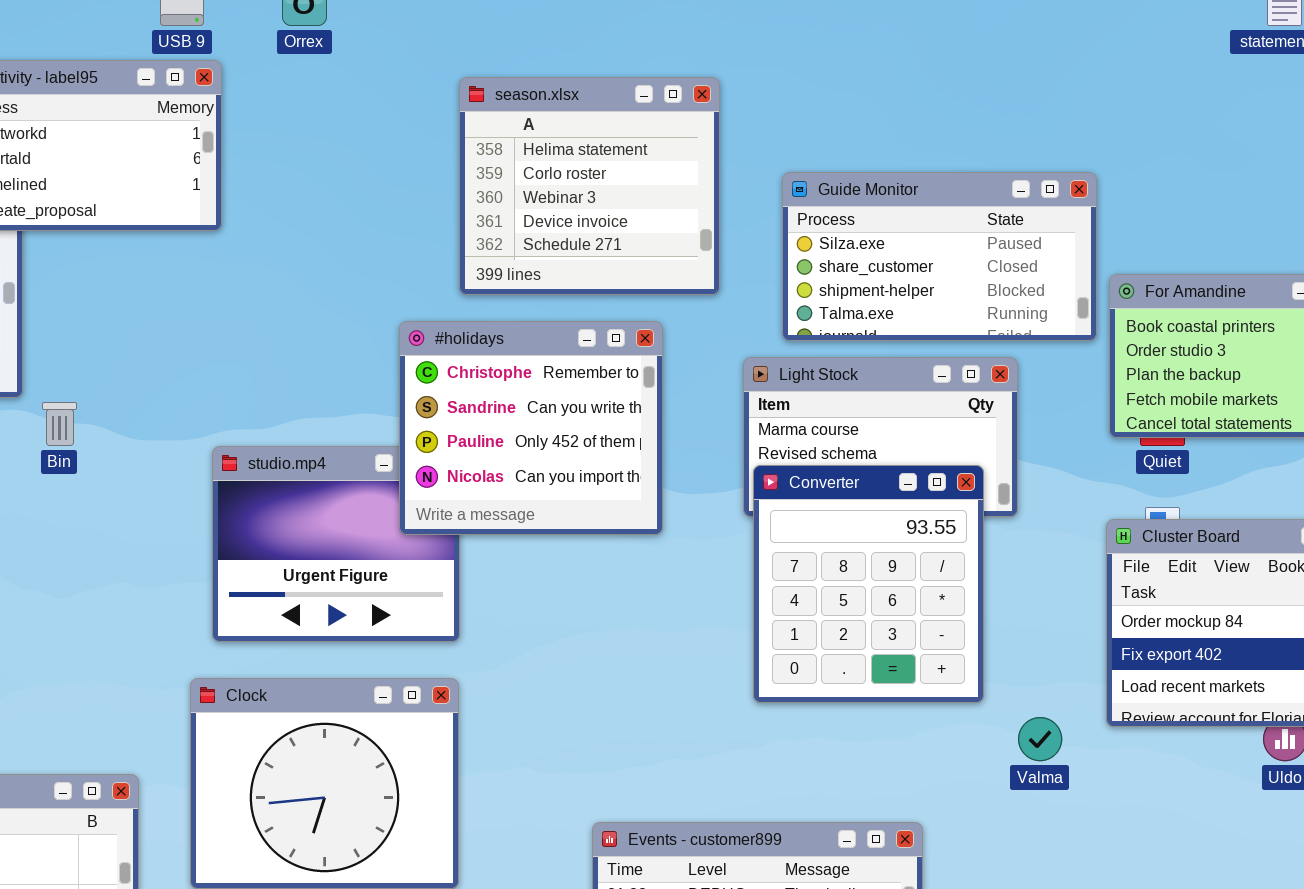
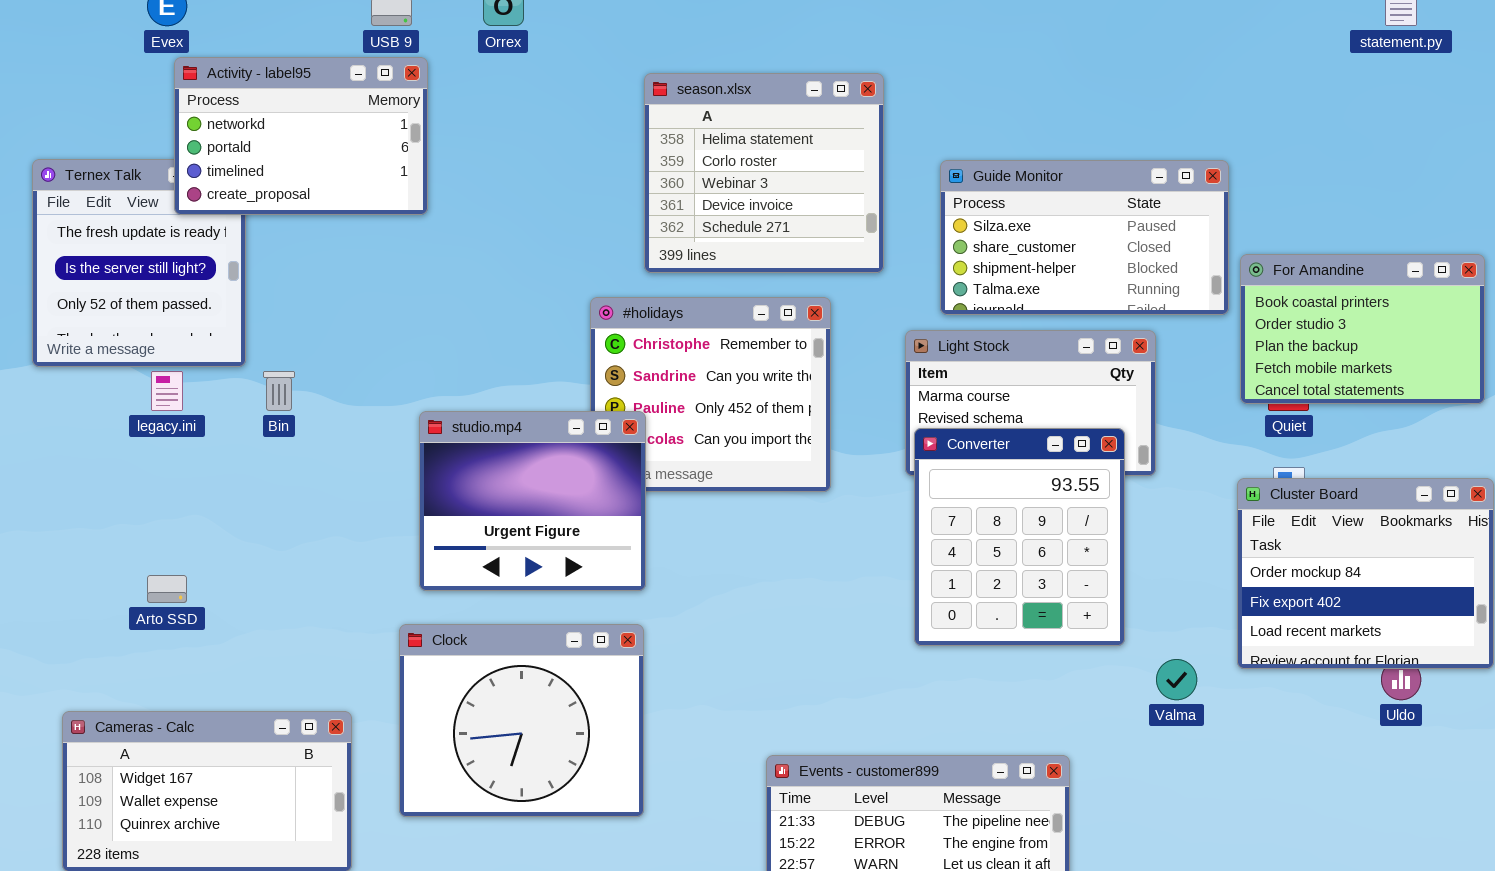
studio.mp4: [212,446,460,642] -> [419,411,646,591], raised

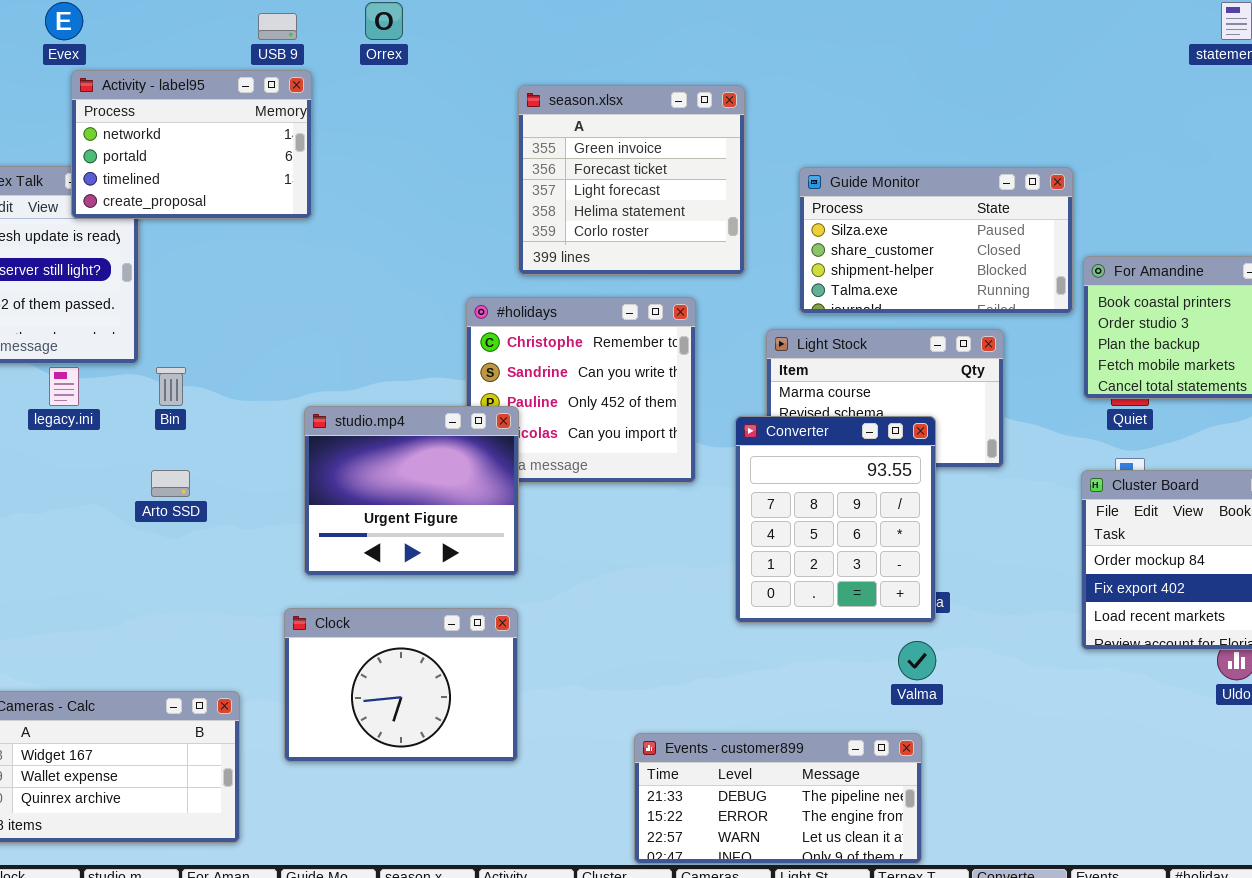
season.xlsx: [644,73,884,273] -> [518,85,745,275], scrolled up 3 rows
Converter: [914,428,1125,646] -> [735,416,936,623], moved
Arto SSD: [147,575,187,603] -> [151,470,190,497], moved
Clock: [399,624,644,817] -> [284,608,518,762], resized
Valma: [1156,659,1197,700] -> [898,641,936,680], moved

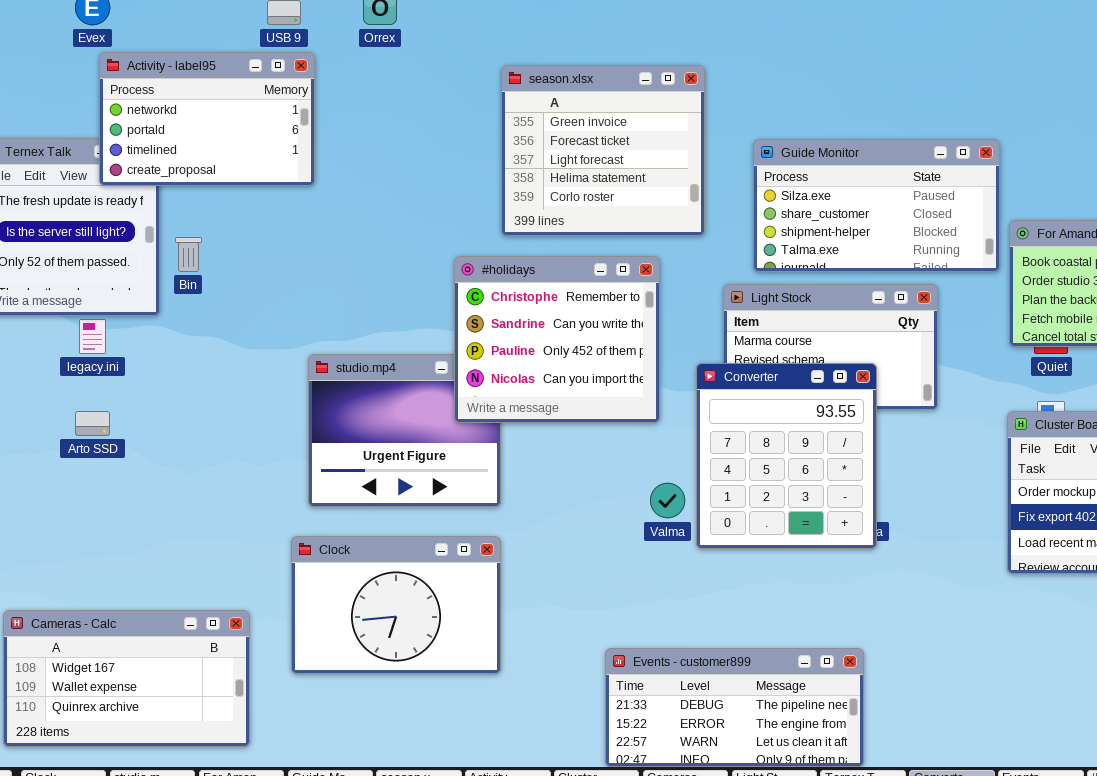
#holidays: [466,297,696,483] -> [454,256,660,423], raised
Bin: [156,367,186,406] -> [175,237,202,272], moved
Arto SSD: [151,470,190,497] -> [75,411,110,436], moved
Valma: [898,641,936,680] -> [650,483,685,518], moved

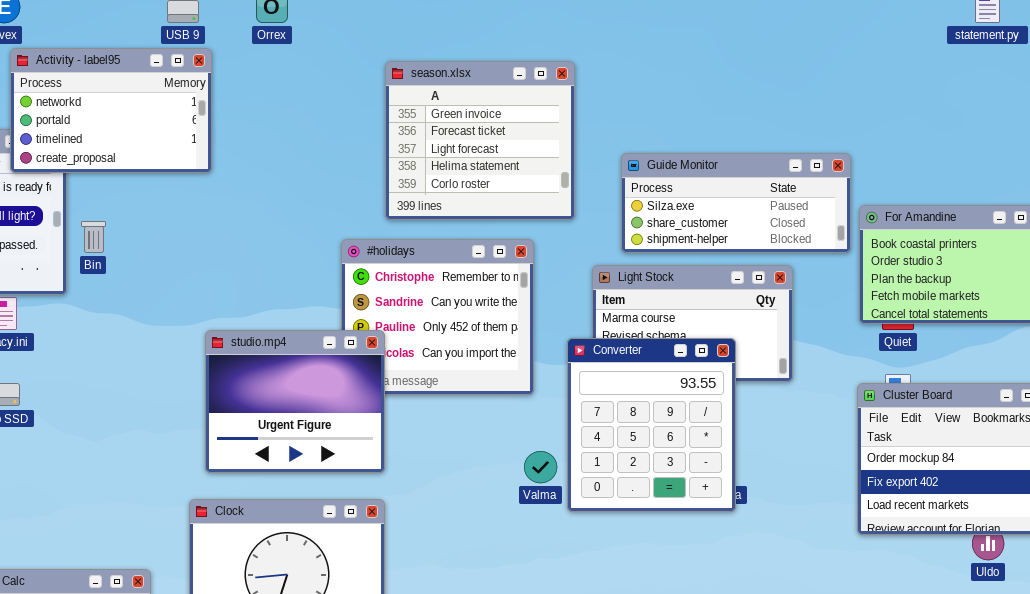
Guide Monitor: [753,139,1000,272] -> [621,153,851,253], resized
studio.mp4: [308,354,501,507] -> [205,330,385,473], raised

